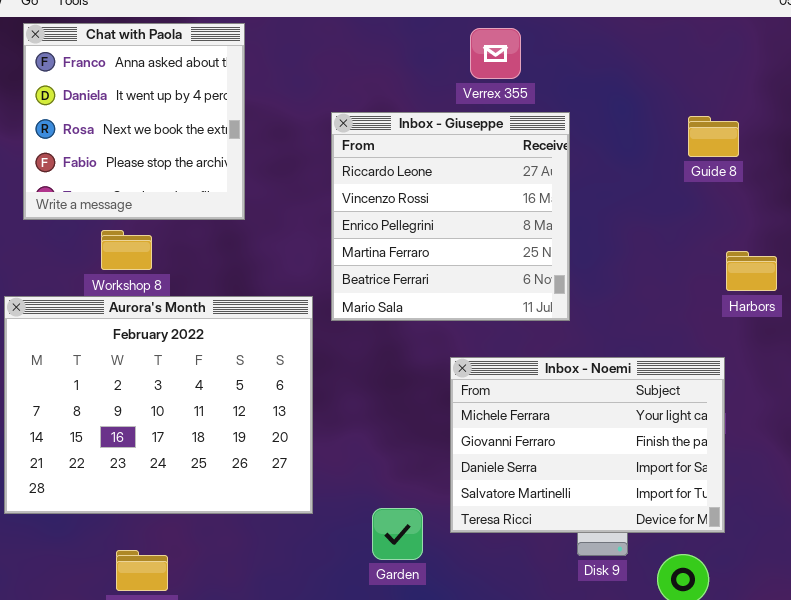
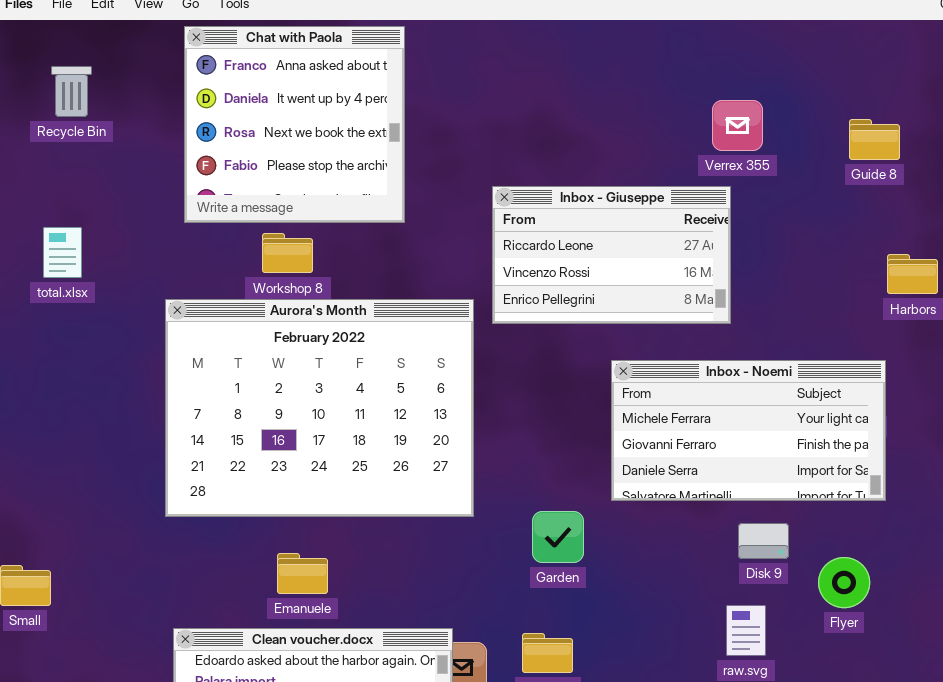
Verrex 355: [470,28,521,79] -> [712,100,763,151], moved
Inbox - Giuseppe: [331,112,570,321] -> [492,186,731,324], resized
Inbox - Noemi: [450,357,725,533] -> [611,360,886,501], resized

